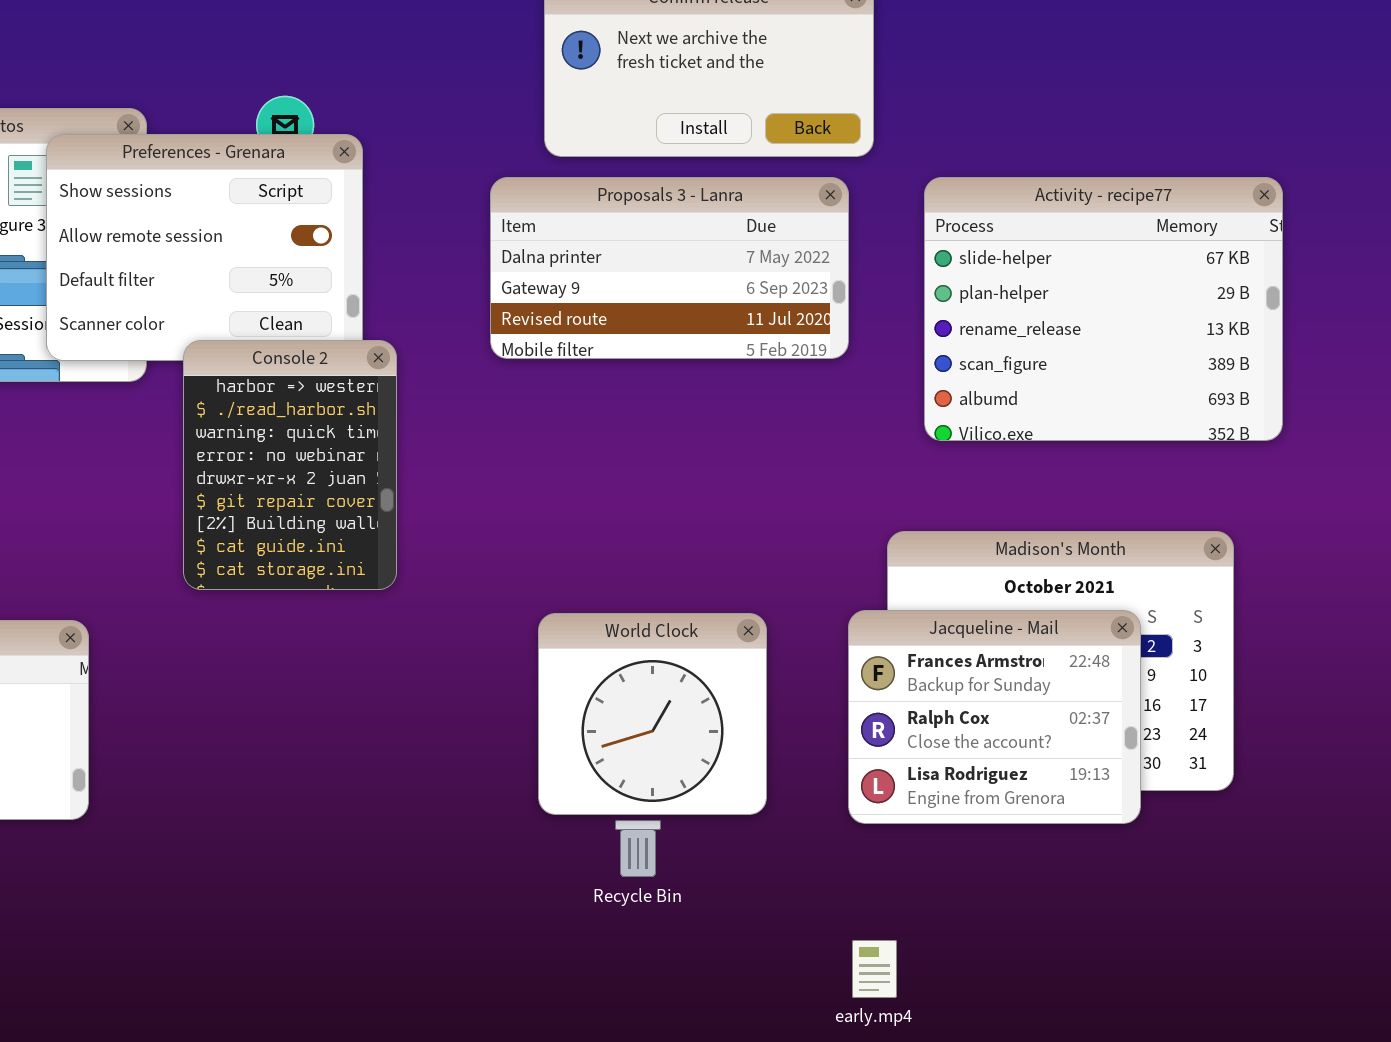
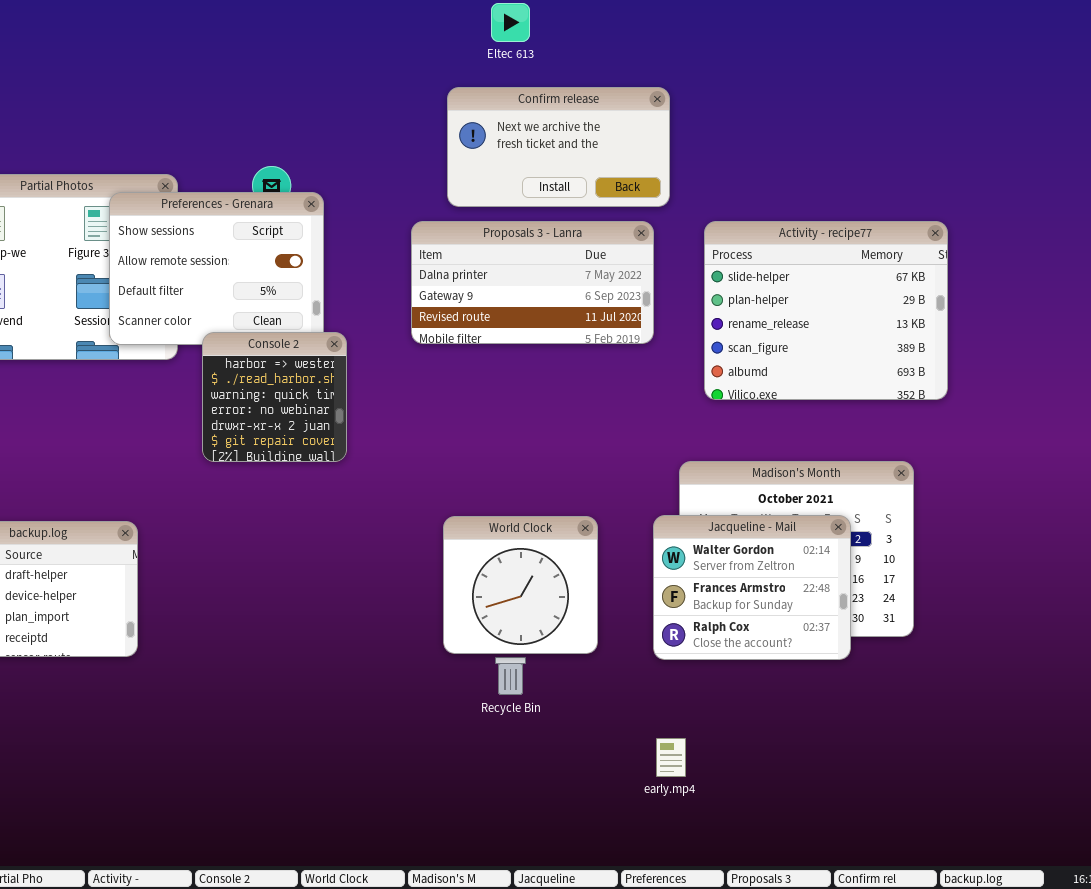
Console 2: [183,340,397,590] -> [202,332,347,462], resized
Jacqueline - Mail: [848,610,1141,824] -> [653,515,851,660], scrolled up 1 row

